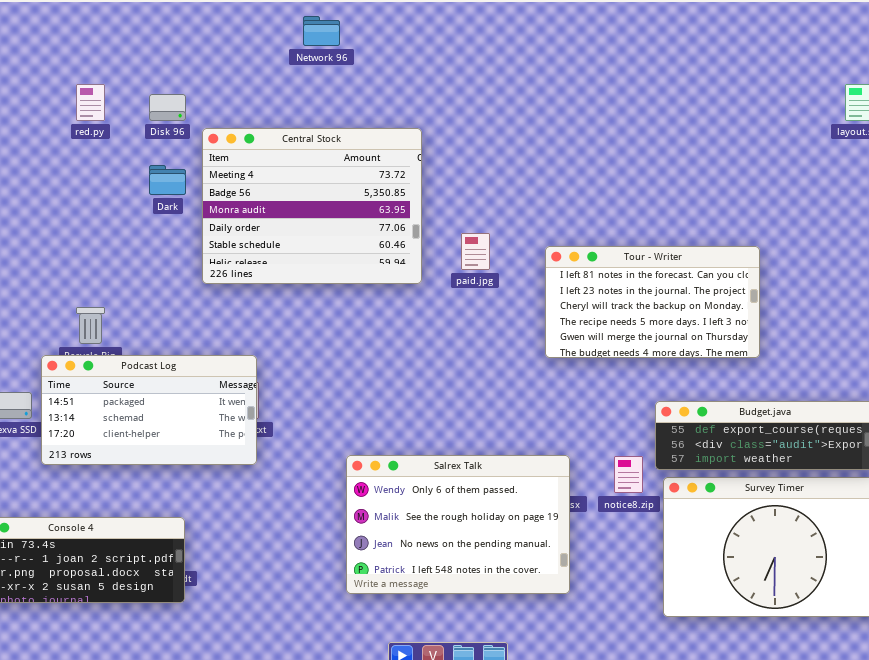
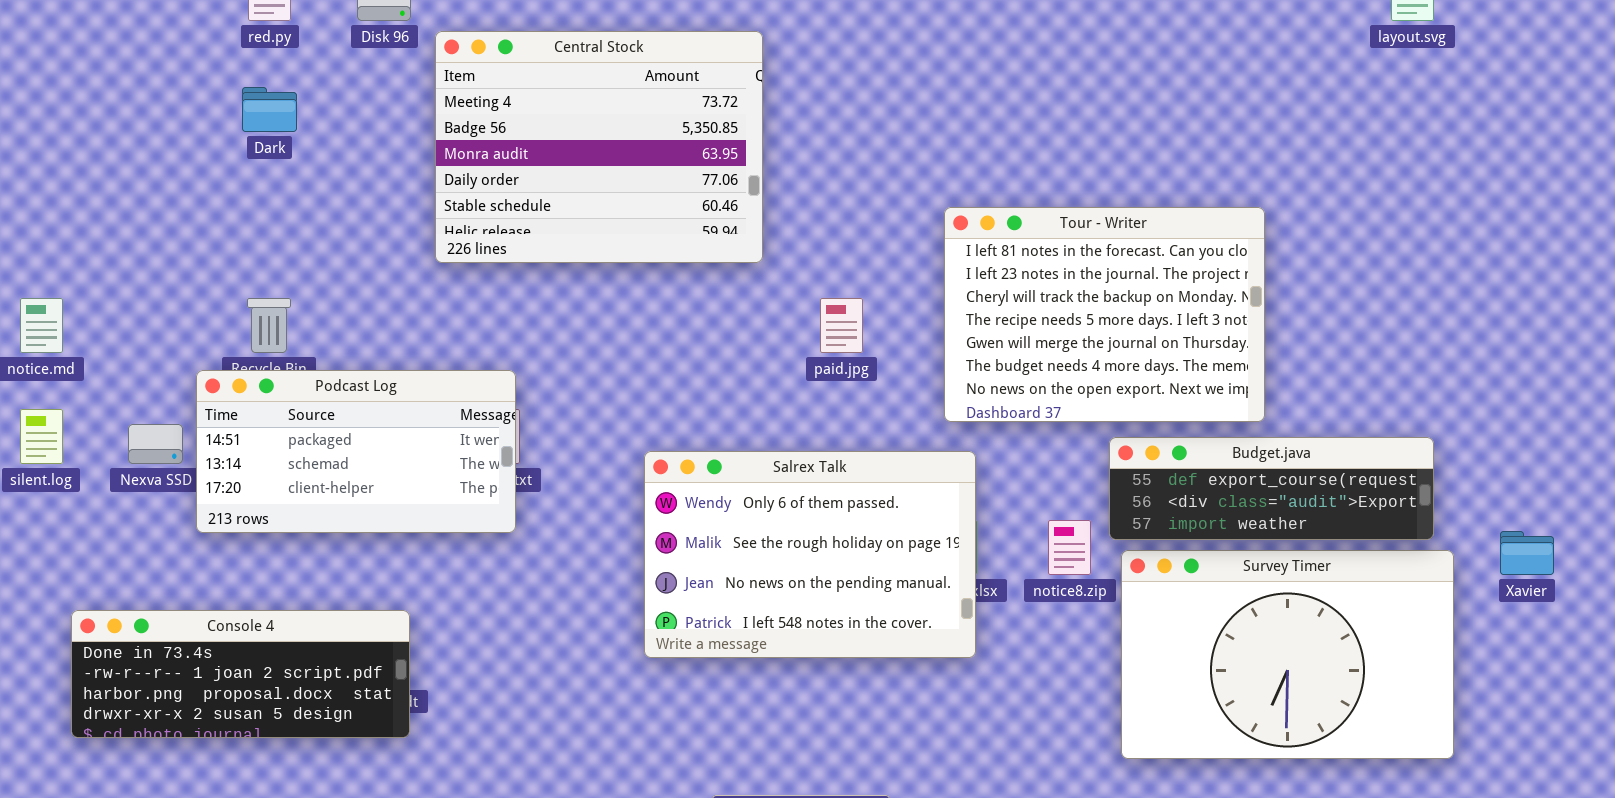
Dark: [149,165,186,195] -> [242,87,297,132], moved
paid.jpg: [461,233,490,270] -> [820,298,863,353], moved
Tour - Writer: [545,246,760,358] -> [944,207,1265,422], resized
Salrex Talk: [346,455,570,594] -> [644,451,976,658], moved

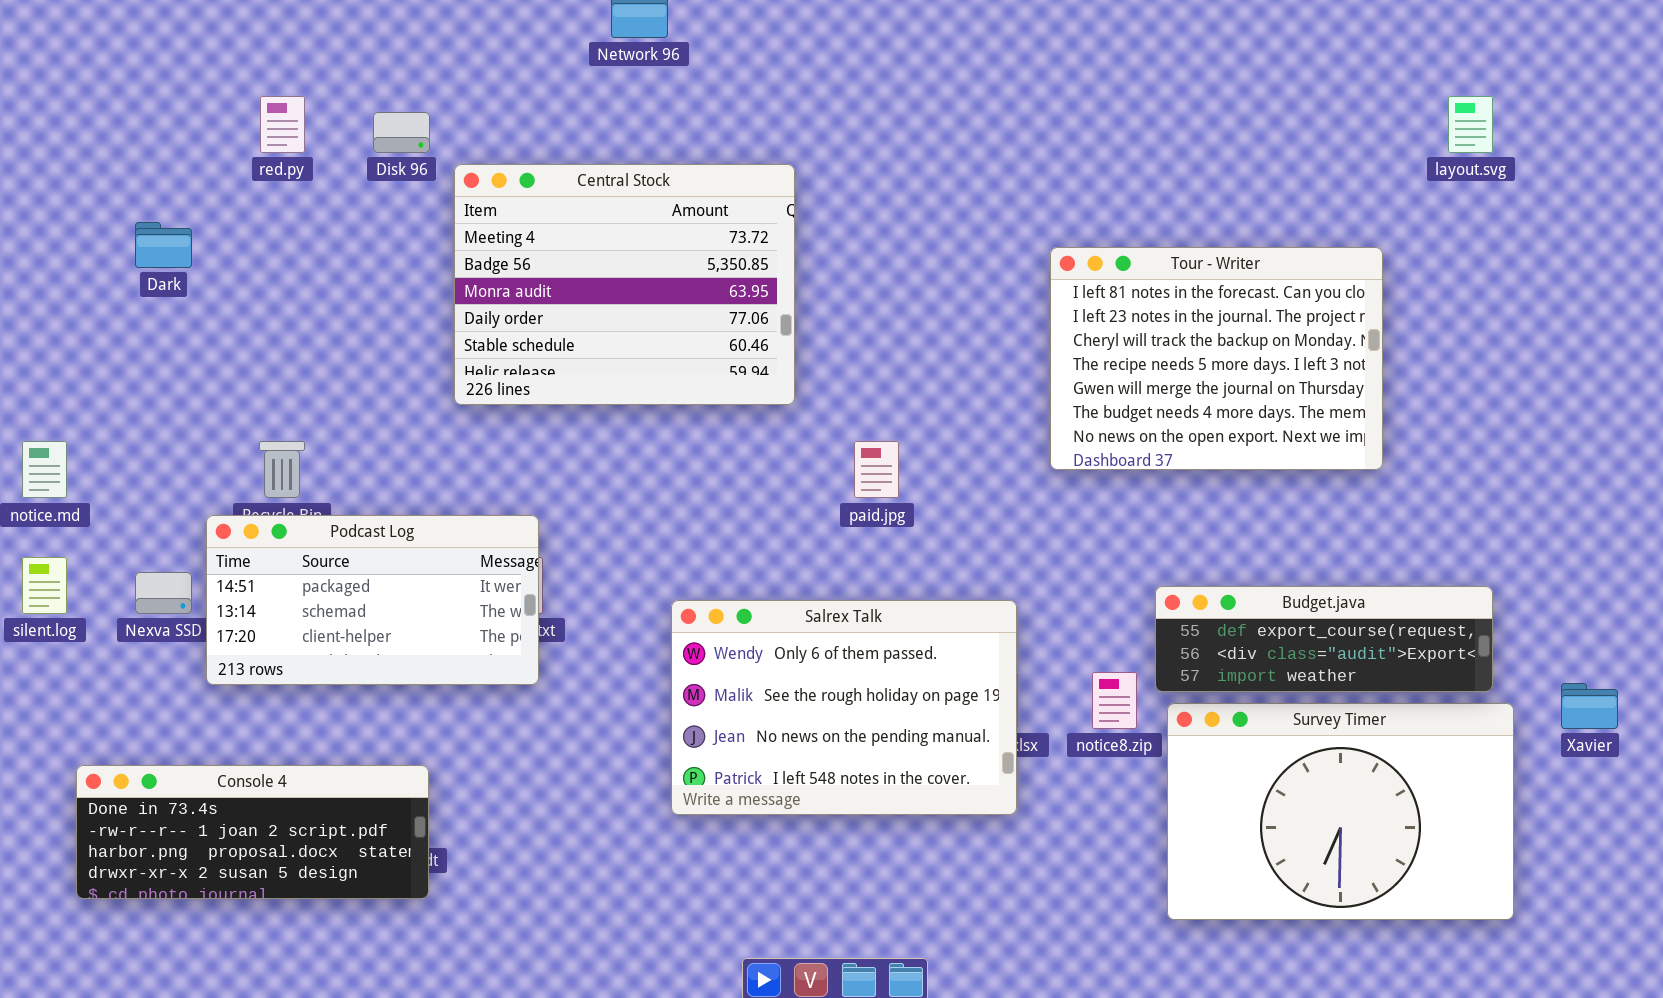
Dark: [242,87,297,132] -> [135,222,192,268], moved
Tour - Writer: [944,207,1265,422] -> [1050,247,1383,470], moved

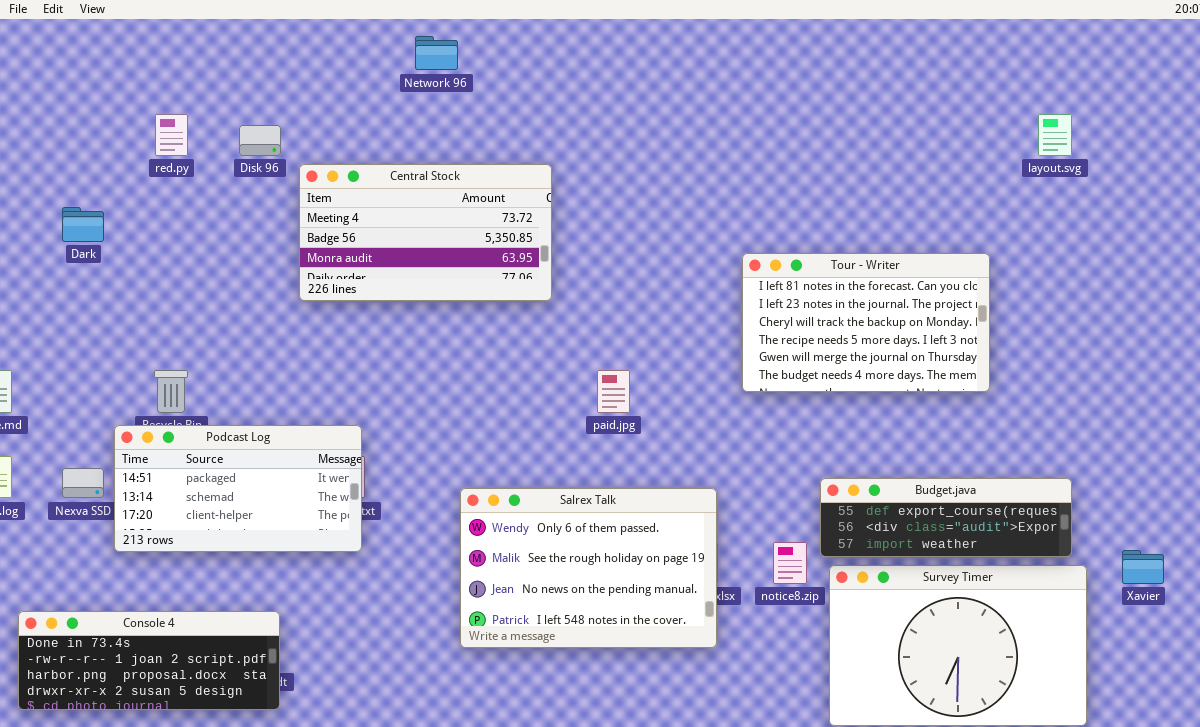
Central Stock: [454,164,795,405] -> [299,164,552,301], resized
Tour - Writer: [1050,247,1383,470] -> [742,253,990,392], resized

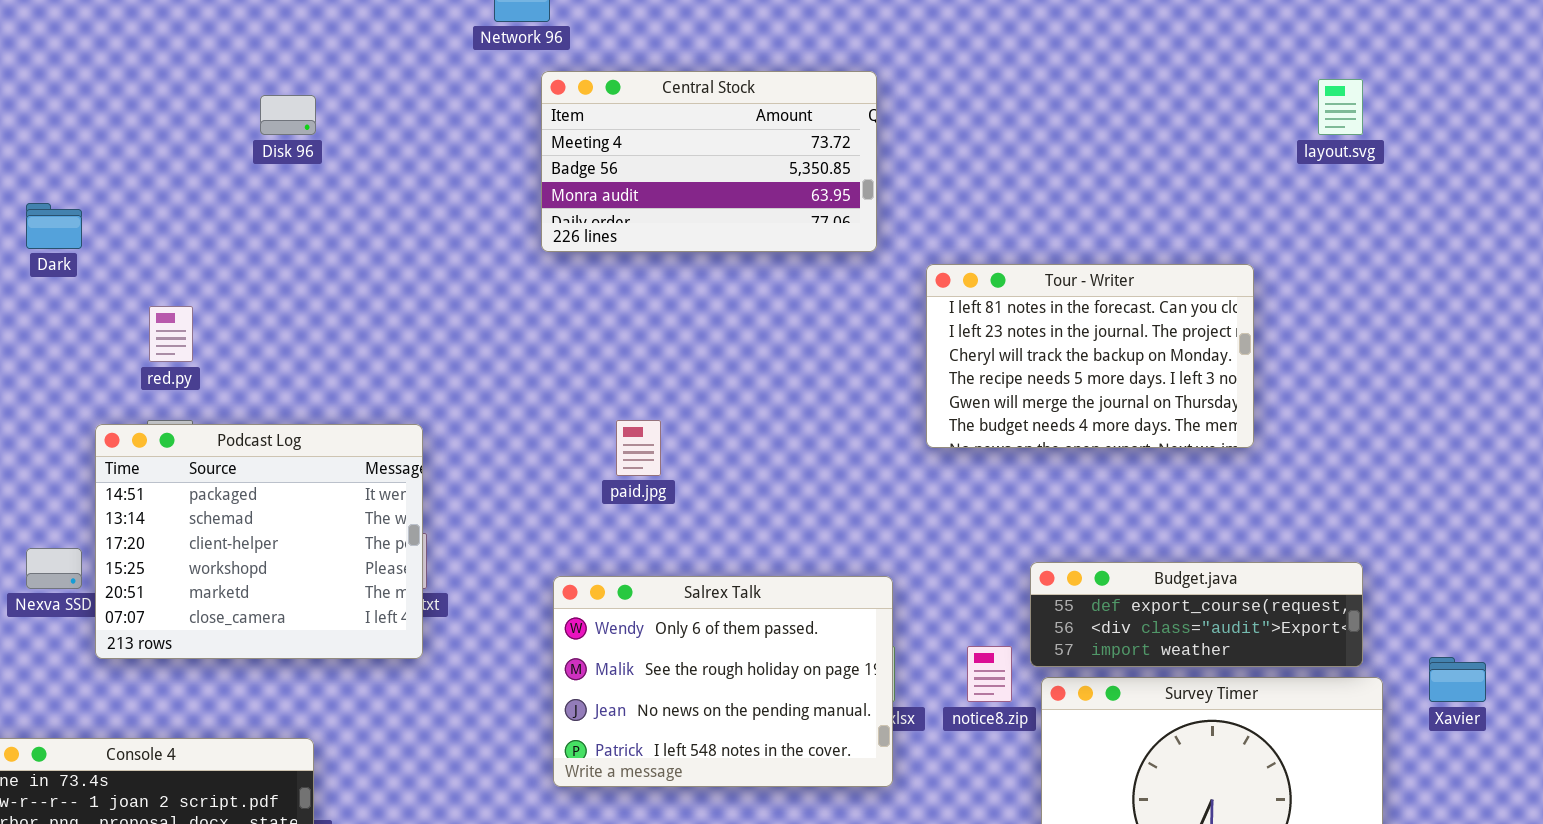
red.py: [155,114,188,156] -> [149,306,193,362], moved
Central Stock: [299,164,552,301] -> [541,71,877,252], moved
paid.jpg: [597,370,630,413] -> [616,420,661,476], moved
Podcast Log: [114,425,362,552] -> [95,424,423,659], resized

